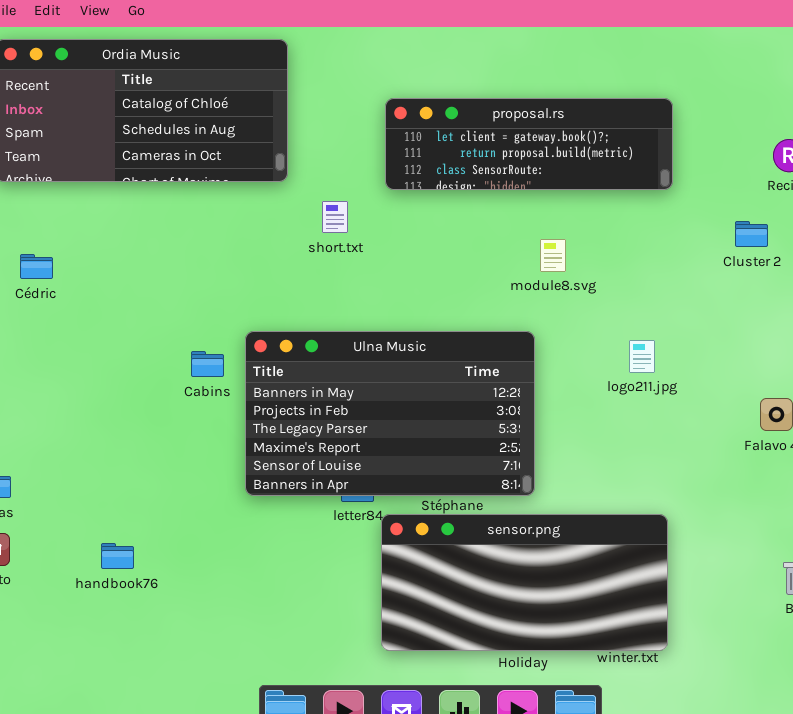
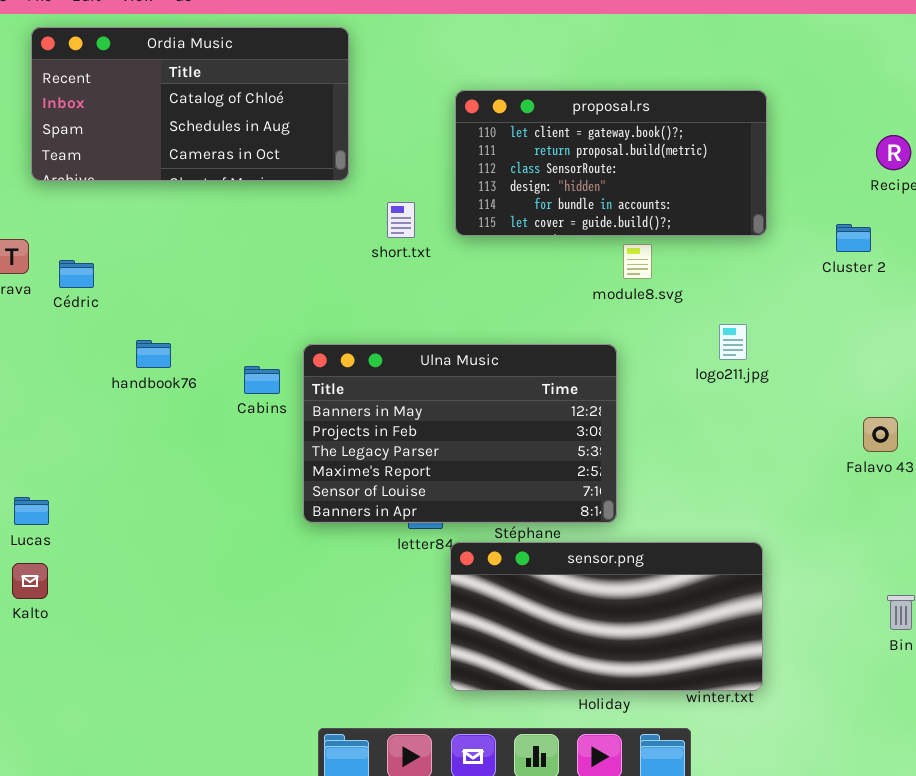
proposal.rs: [385,98,673,190] -> [455,90,767,236], resized
logo211.jpg: [629,340,655,373] -> [719,324,747,360], moved
handbook76: [101,543,134,569] -> [136,340,171,368], moved

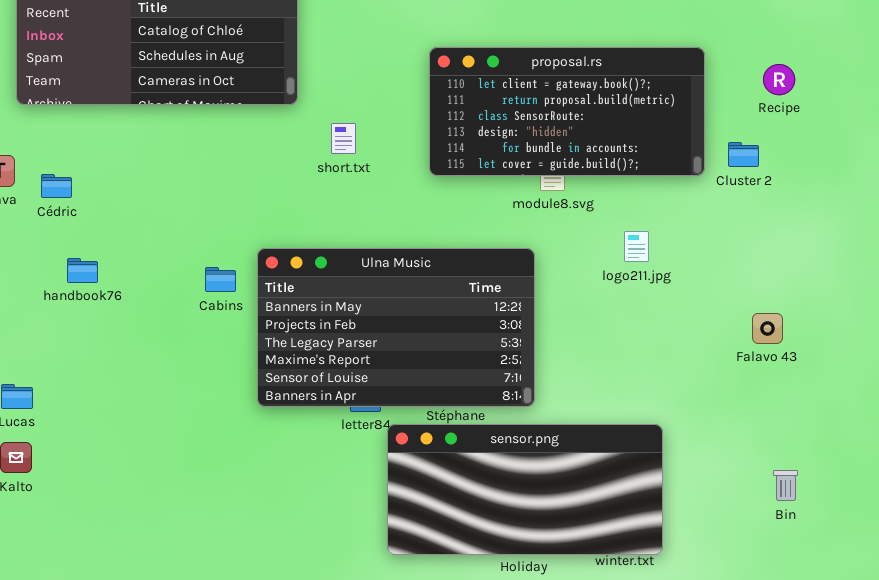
proposal.rs: [455,90,767,236] -> [429,47,705,176], moved
handbook76: [136,340,171,368] -> [67,258,98,283], moved

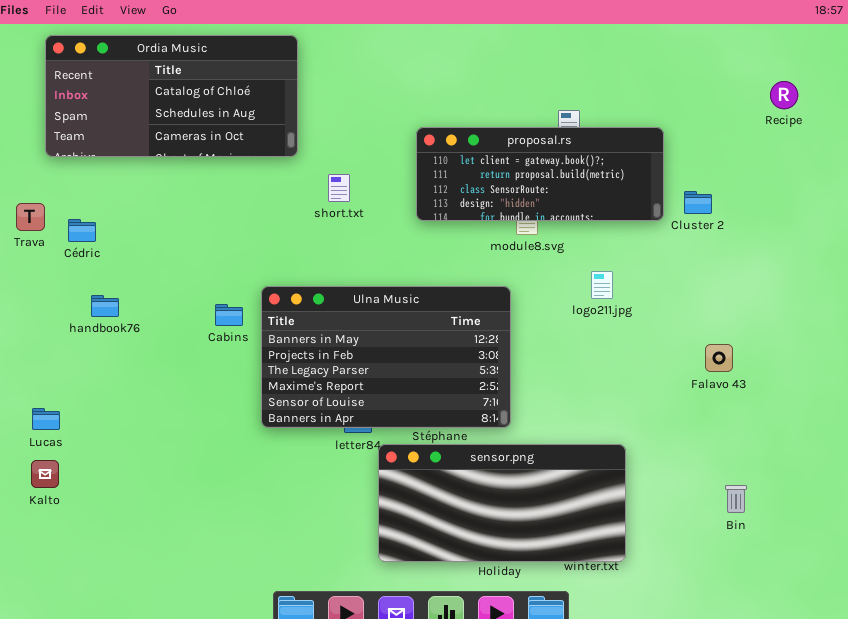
proposal.rs: [429,47,705,176] -> [416,127,664,221], resized
Recipe: [763,64,795,95] -> [770,81,798,109], moved

